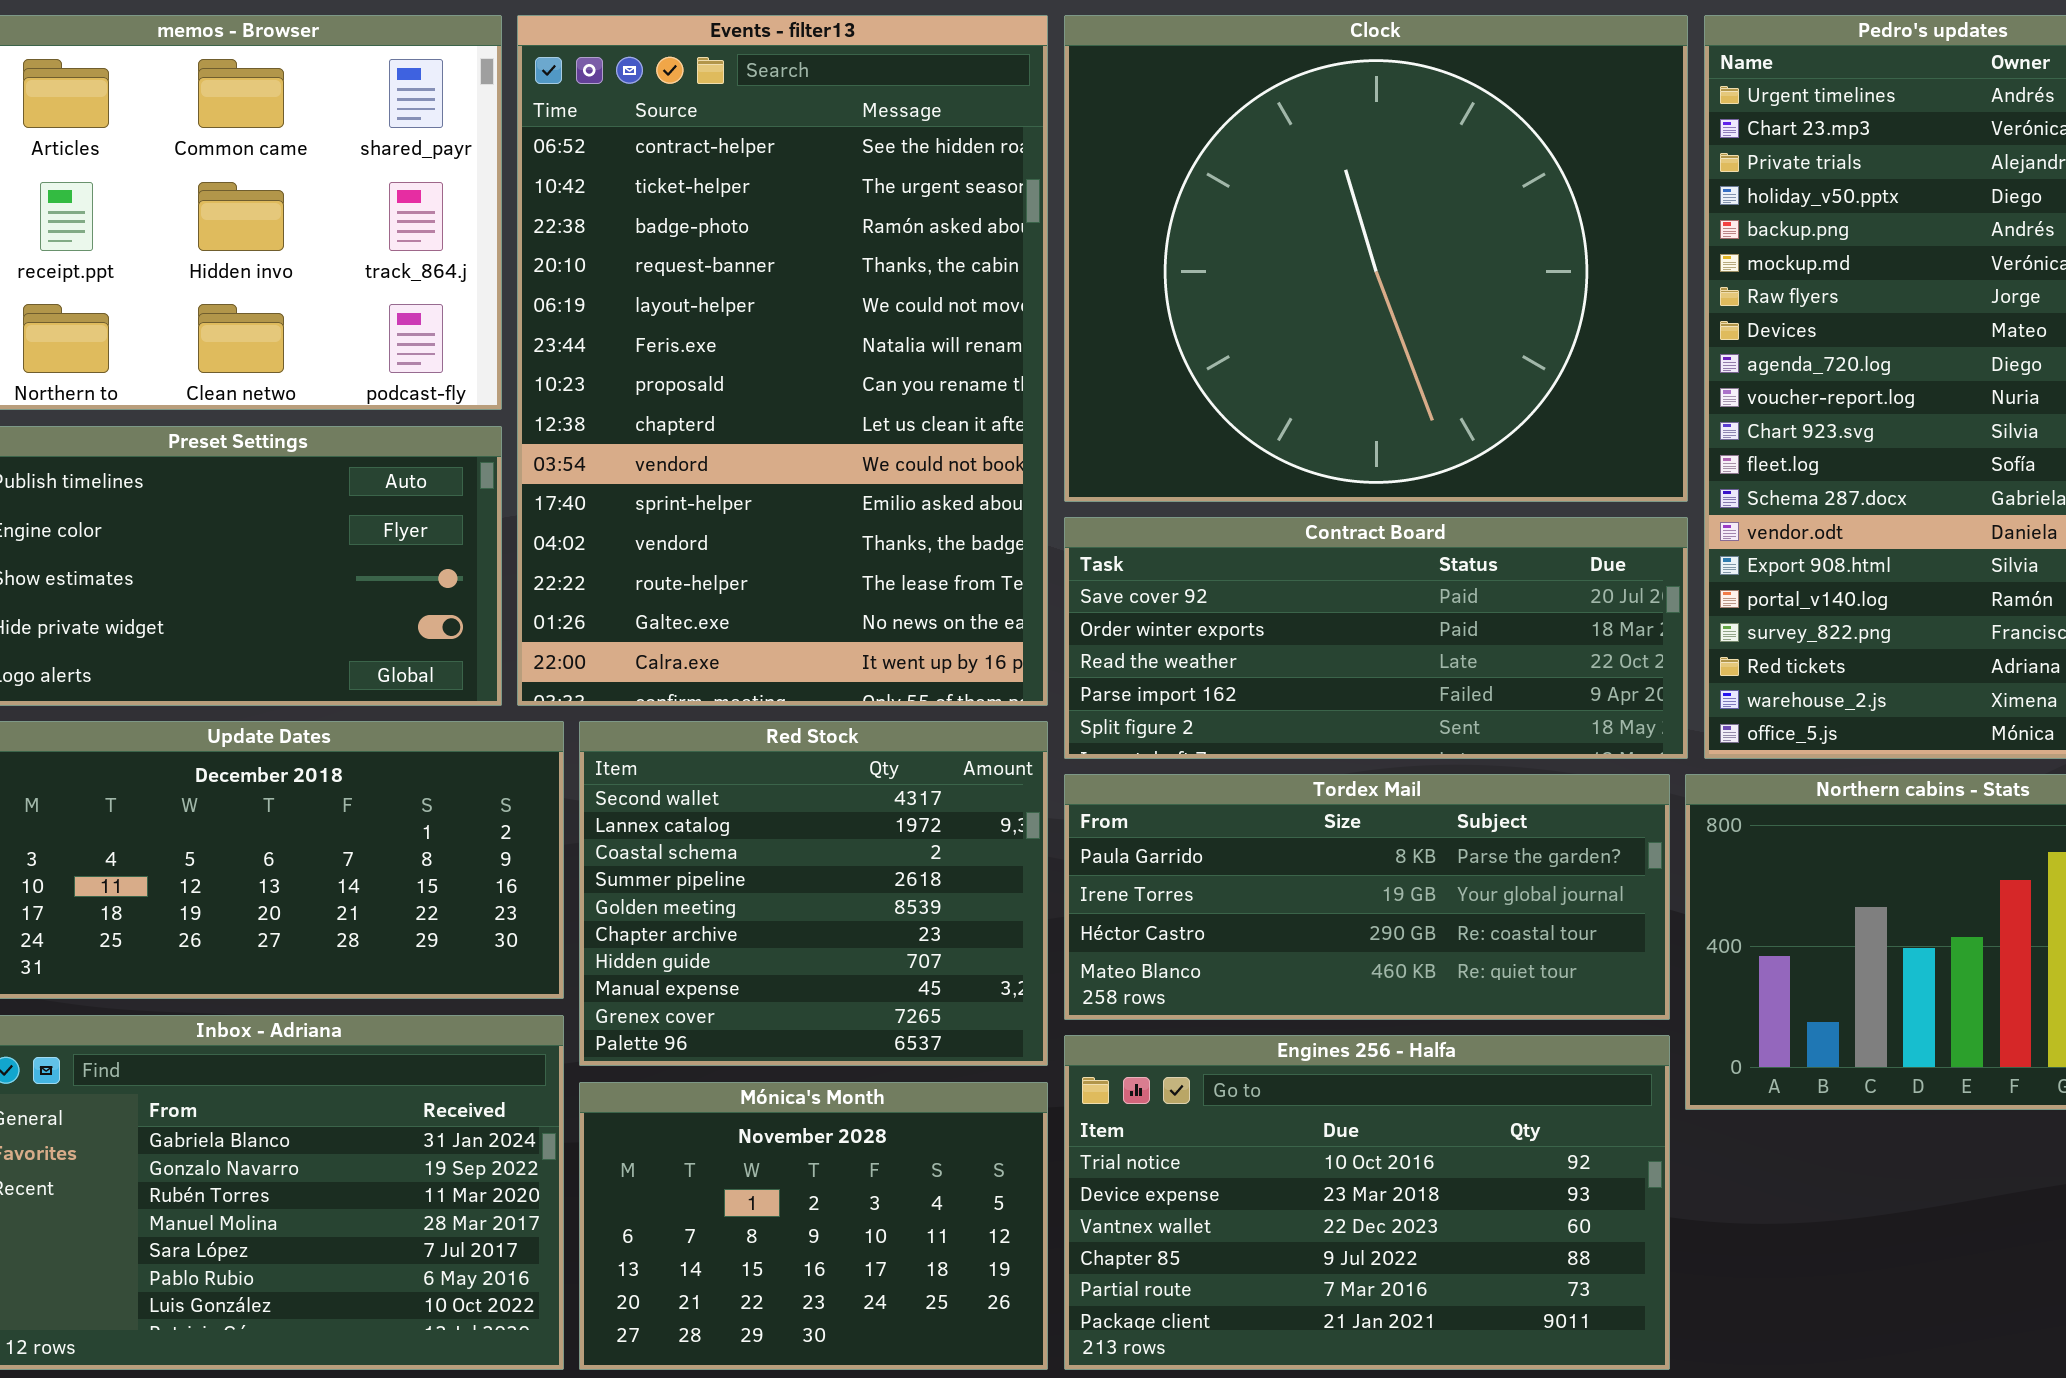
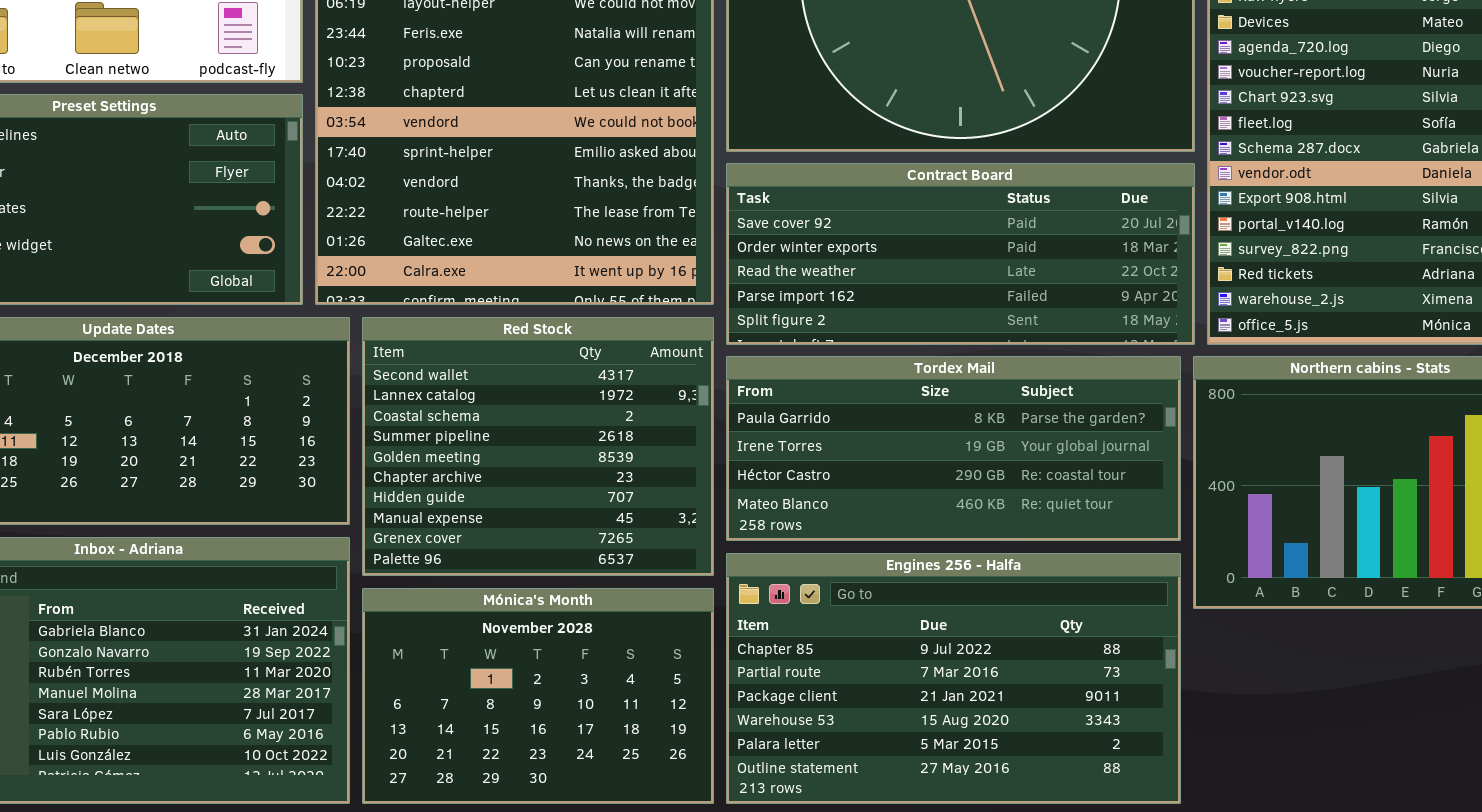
Engines 256 - Halfa: [1064,1035,1670,1370] -> [726,553,1181,804], scrolled down 3 rows

